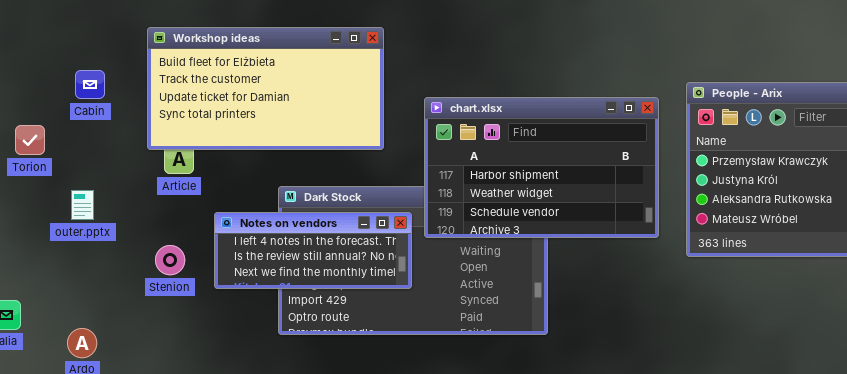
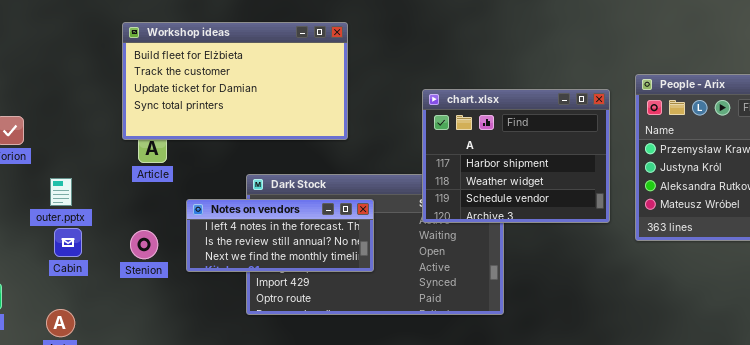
Cabin: [75,70,105,99] -> [54,228,82,257], moved
chart.xlsx: [424,97,659,238] -> [422,89,610,223], resized

